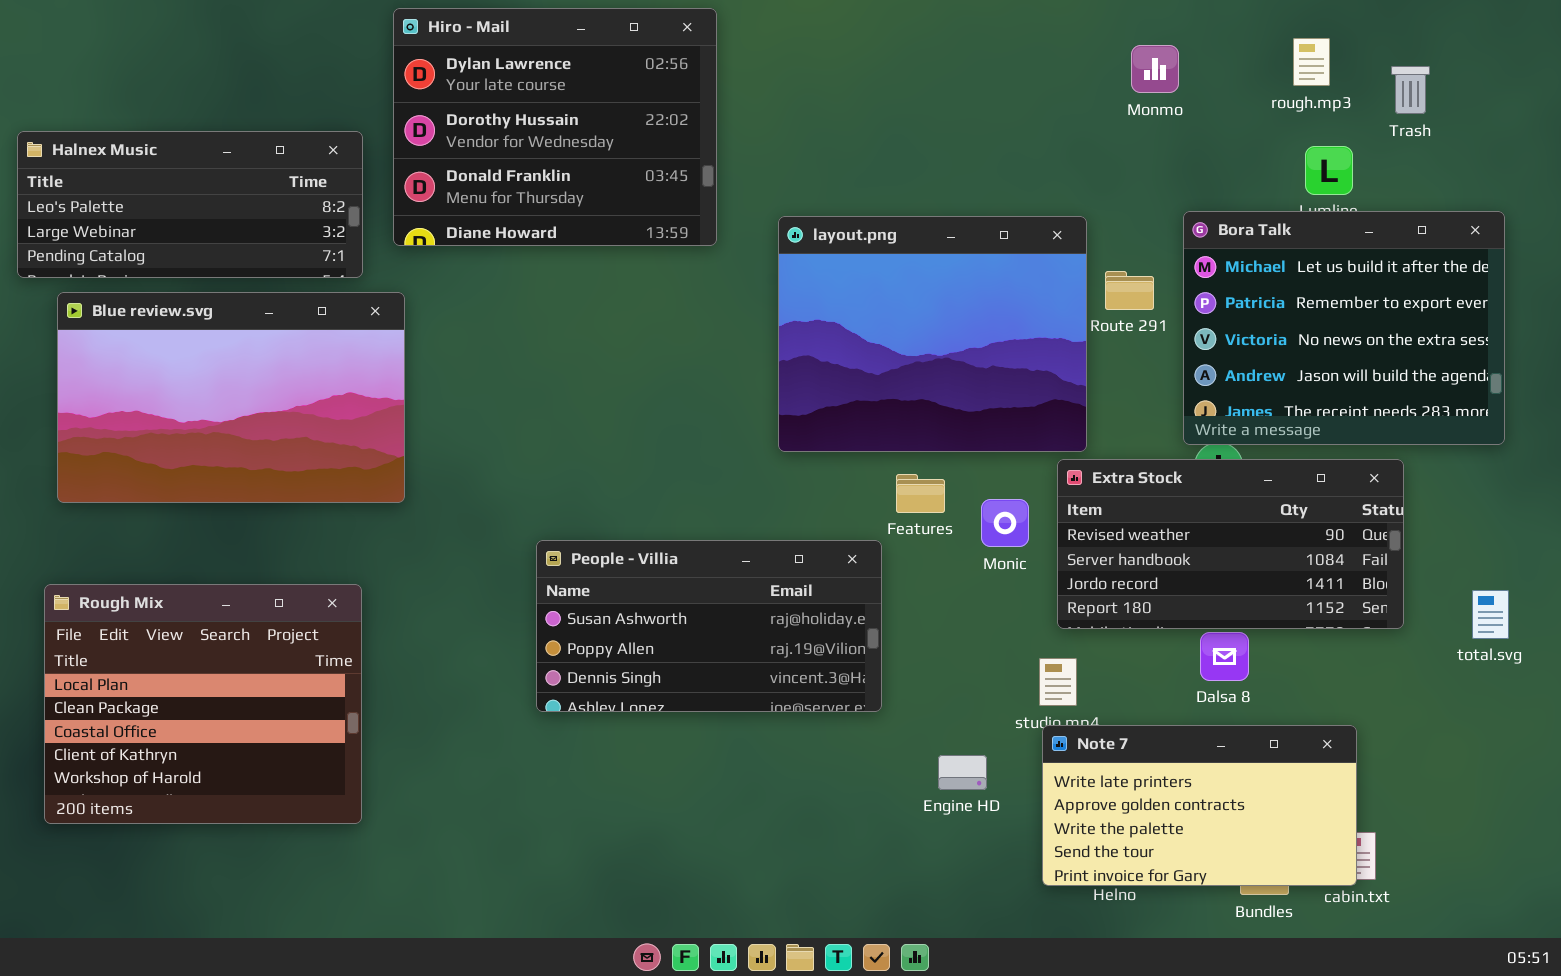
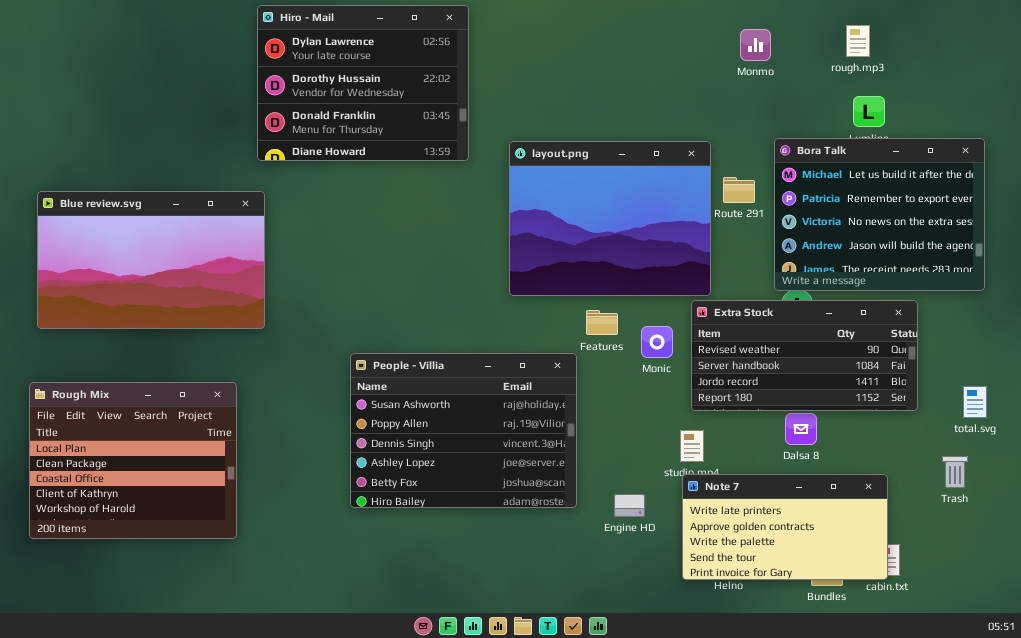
Trash: [1391,66,1430,114] -> [942,456,968,488], moved
Halnex Music: [17,131,363,278] -> none, closed
People - Villia: [536,540,882,712] -> [350,353,577,508], resized

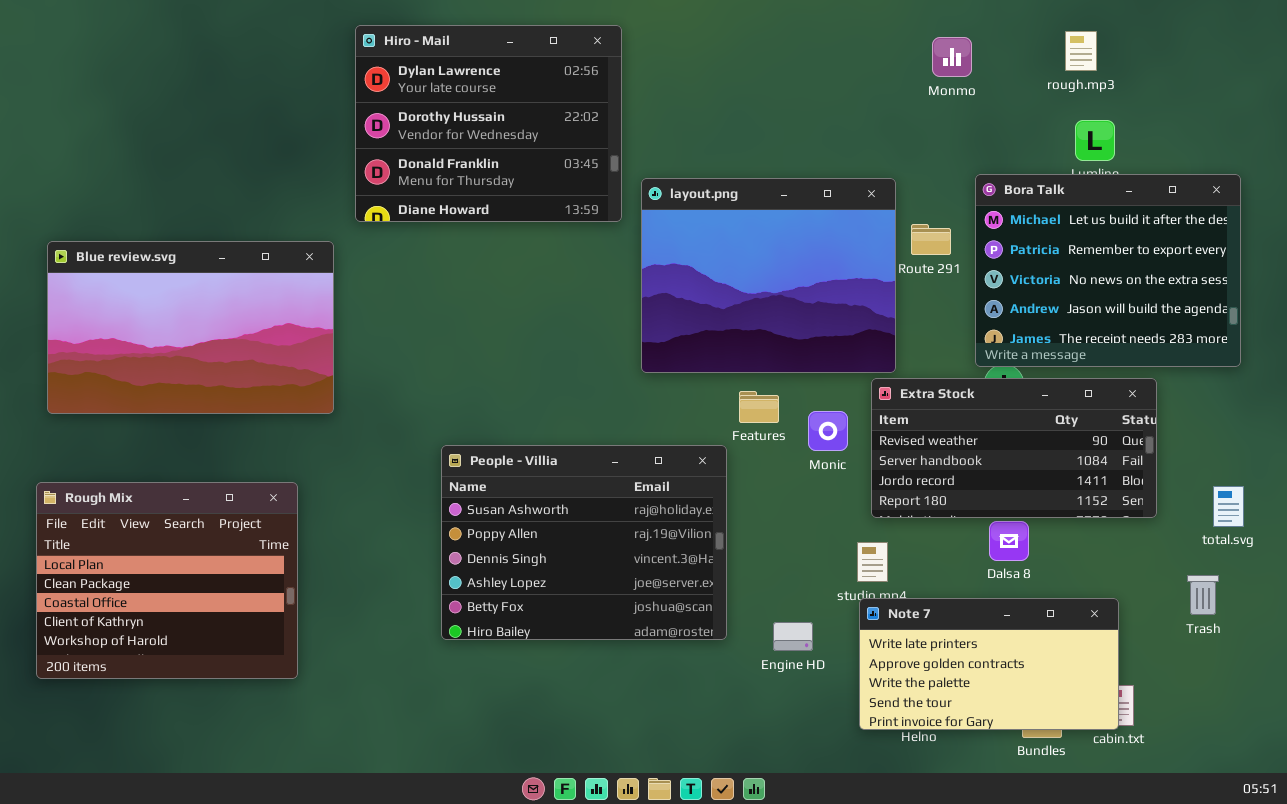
Hiro - Mail: [257,5,469,161] -> [355,25,622,222], moved

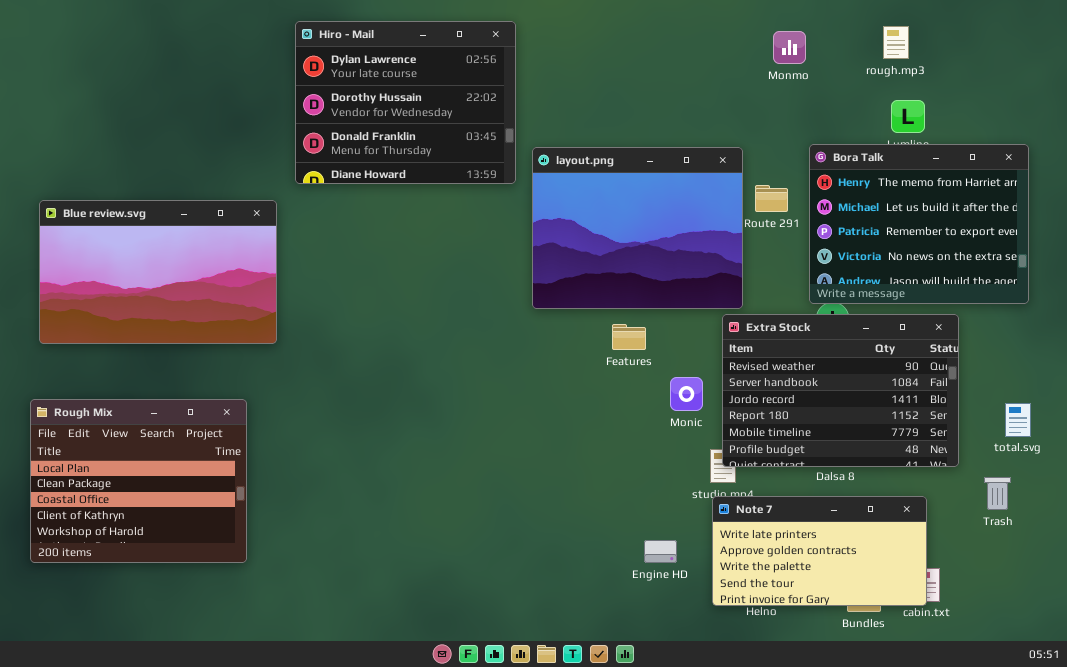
Bora Talk: [975,174,1241,367] -> [809,144,1029,304], scrolled up 1 row
Extra Stock: [871,378,1157,518] -> [722,314,959,467], resized
Monic: [808,411,848,451] -> [670,377,703,411], moved
People - Villia: [441,445,727,640] -> none, closed
Engine HD: [773,622,813,651] -> [644,540,677,563], moved

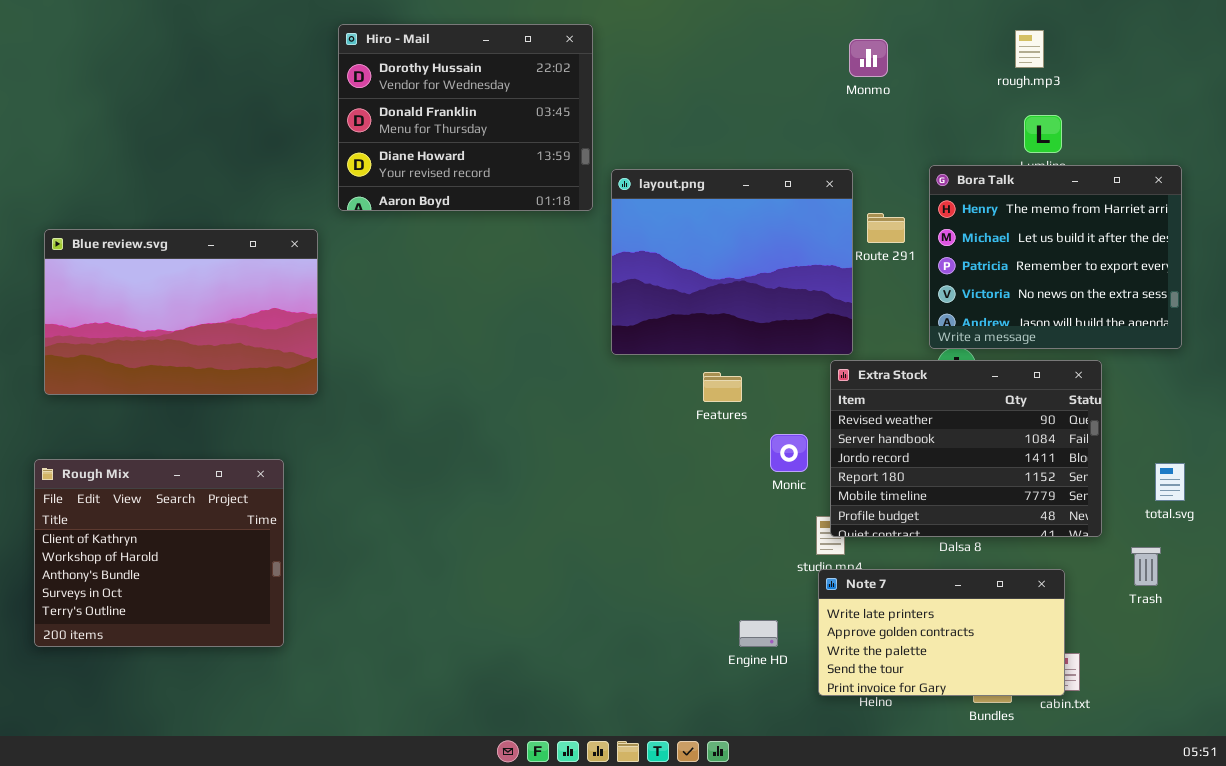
Hiro - Mail: [295,21,516,184] -> [338,24,593,211], scrolled down 1 row
Monmo: [773,31,806,64] -> [849,39,888,77], moved
Rough Mix: [30,399,247,563] -> [34,459,284,647], scrolled down 3 rows

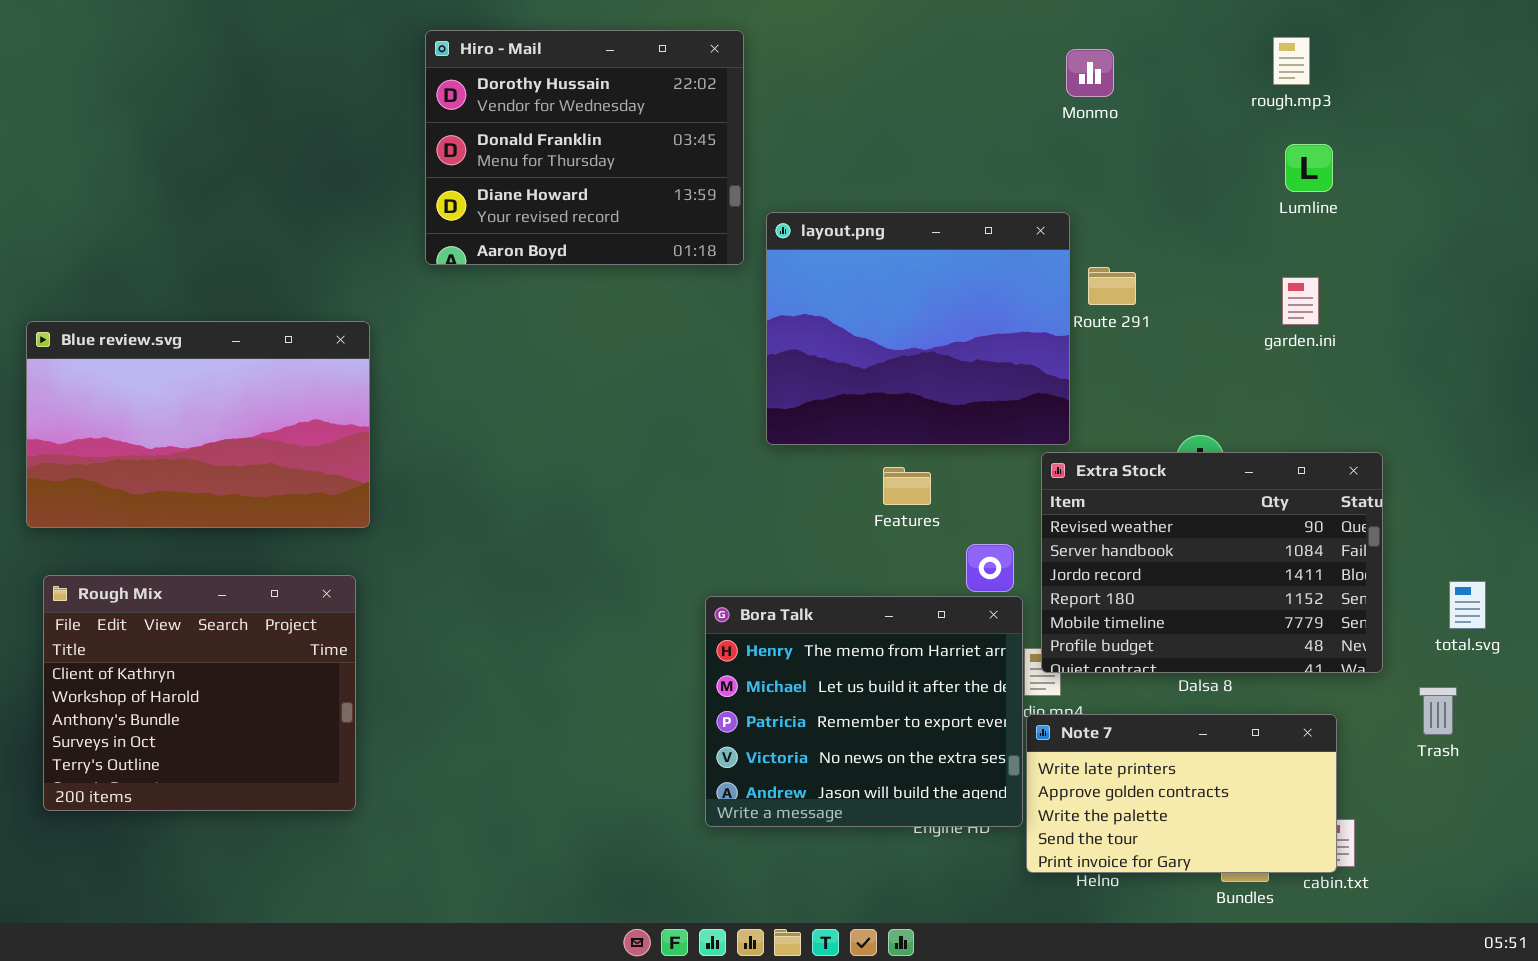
Bora Talk: [929,165,1182,349] -> [705,596,1023,827], moved
Blue review.svg: [44,229,318,395] -> [26,321,370,528], moved

